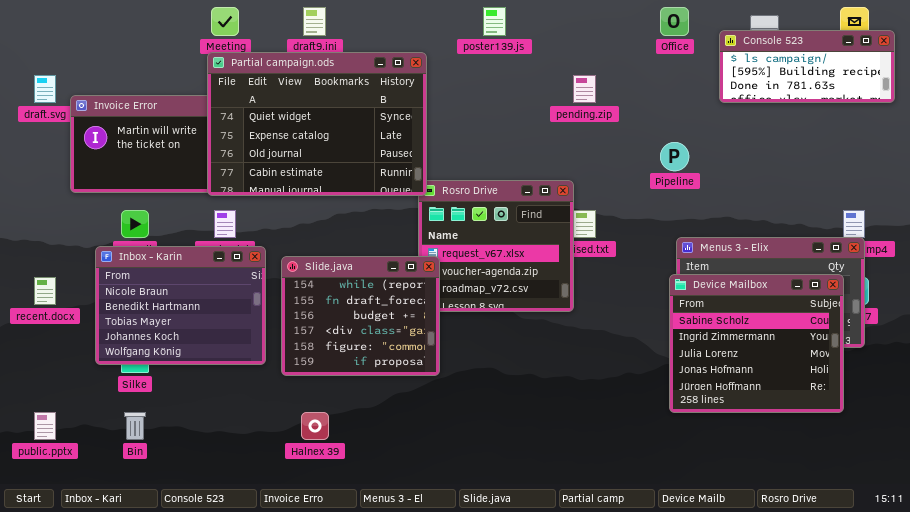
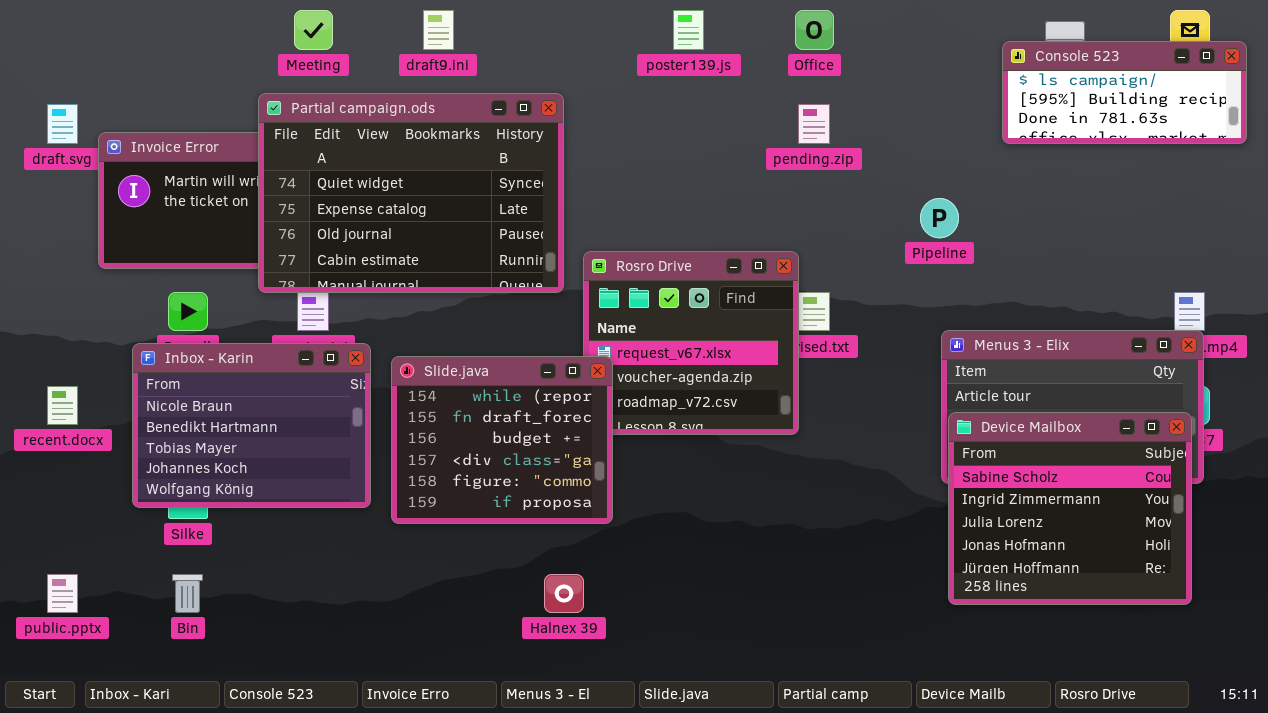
Office: [660,7,689,36] -> [795,10,834,50], moved
Partial campaign.ods: [207,52,427,196] -> [258,93,564,293], moved
Device Mailbox: [669,274,844,413] -> [948,412,1192,605], moved
Halnex 39: [301,412,329,440] -> [544,574,584,613], moved

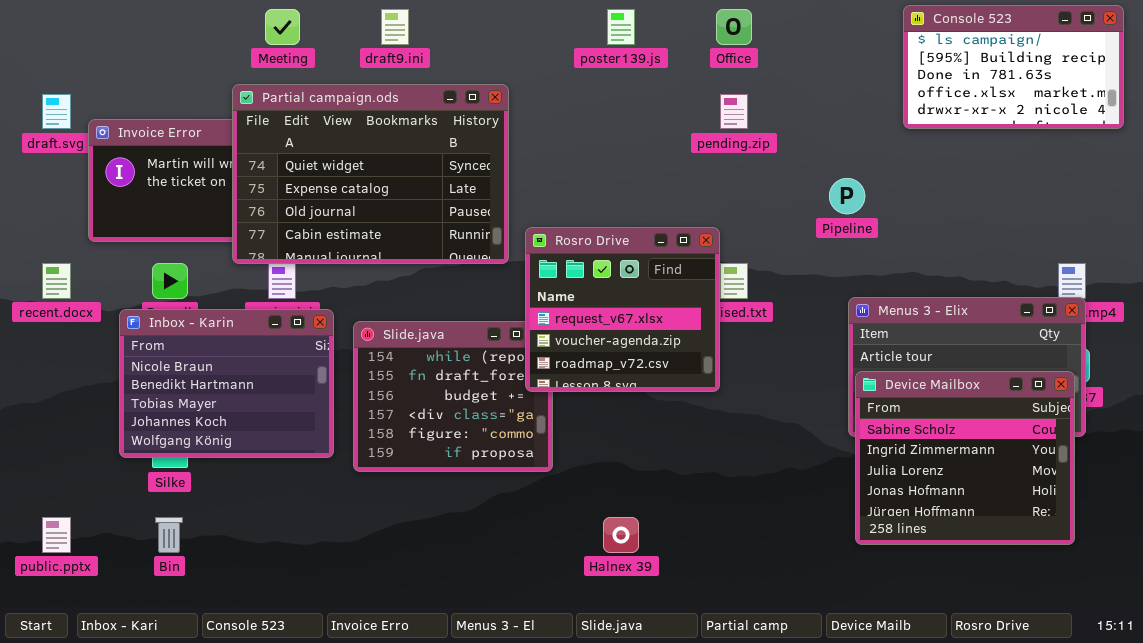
Console 523: [1002,41,1247,144] -> [903,5,1124,129], resized
Rosro Drive: [583,251,799,435] -> [525,227,720,392], raised
recent.docx: [47,386,78,425] -> [42,263,71,299], moved
Halnex 39: [544,574,584,613] -> [603,517,639,553], moved

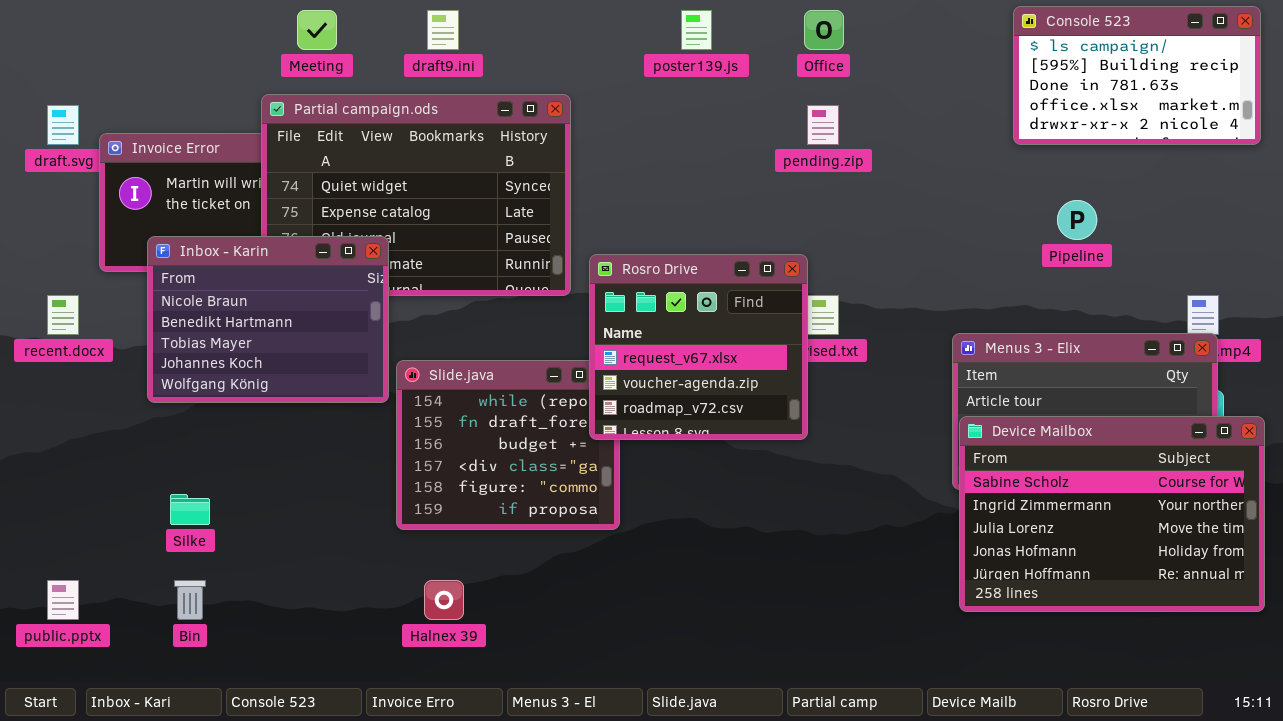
Pipeline: [829,178,865,214] -> [1057,200,1097,240], moved
Inbox - Karin: [119,309,334,458] -> [147,236,389,403], moved
Device Mailbox: [855,371,1075,545] -> [959,416,1265,612], resized
Halnex 39: [603,517,639,553] -> [424,580,464,620], moved

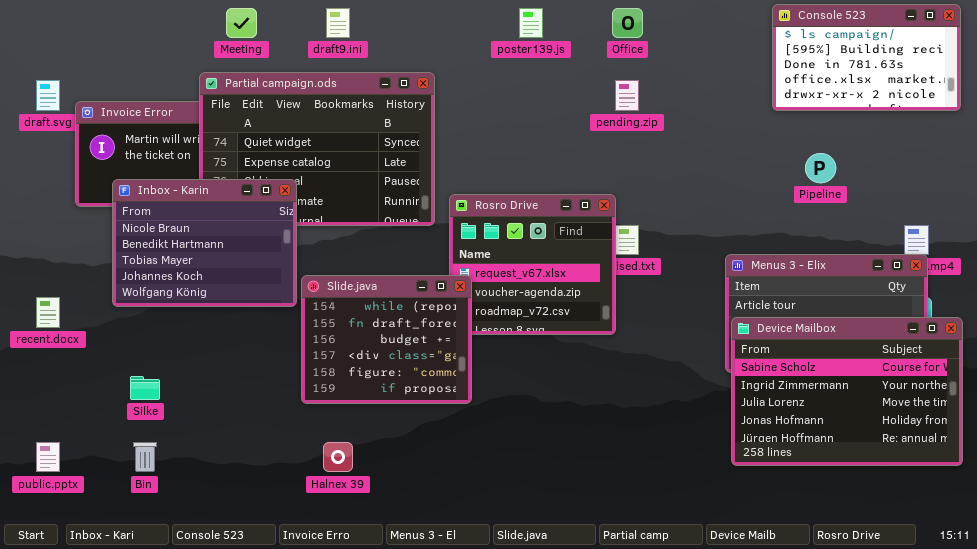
recent.docx: [47,295,79,335] -> [36,297,60,328], moved
Slide.java: [396,360,620,530] -> [301,275,472,404], raised

